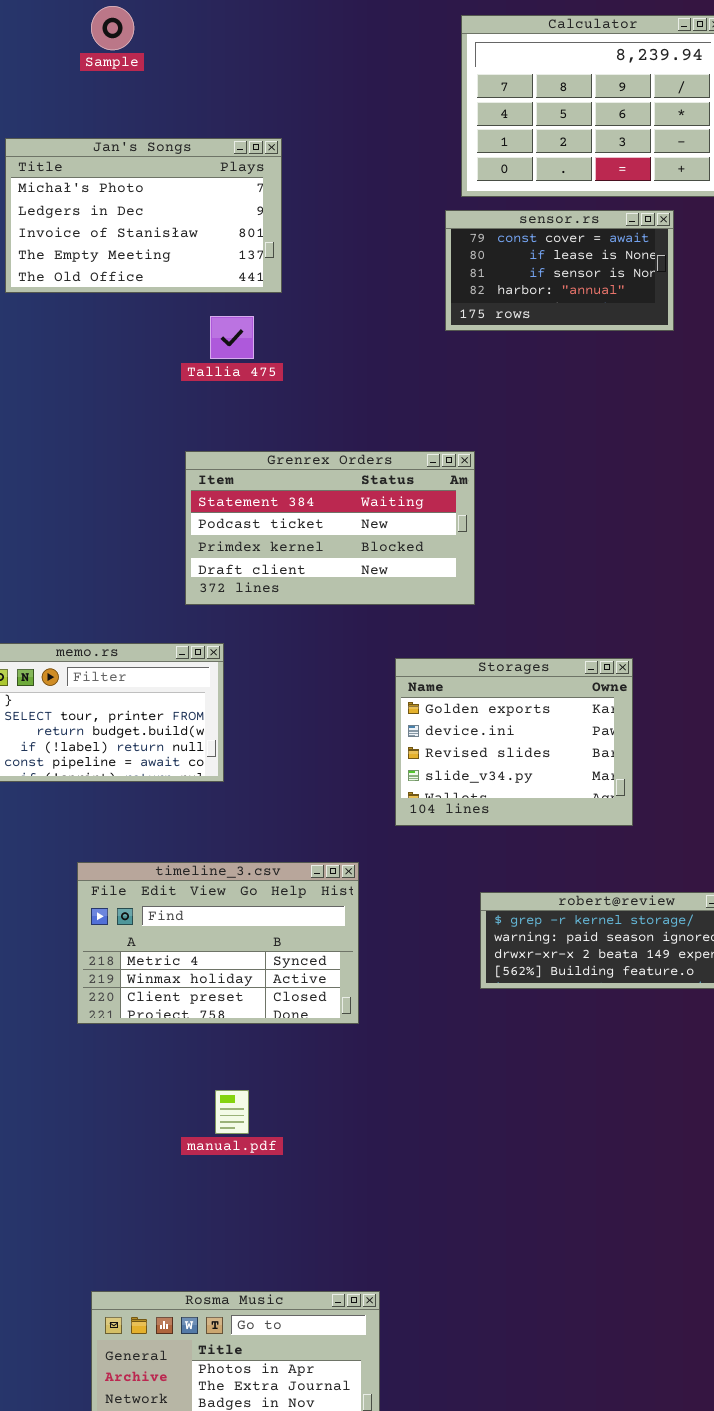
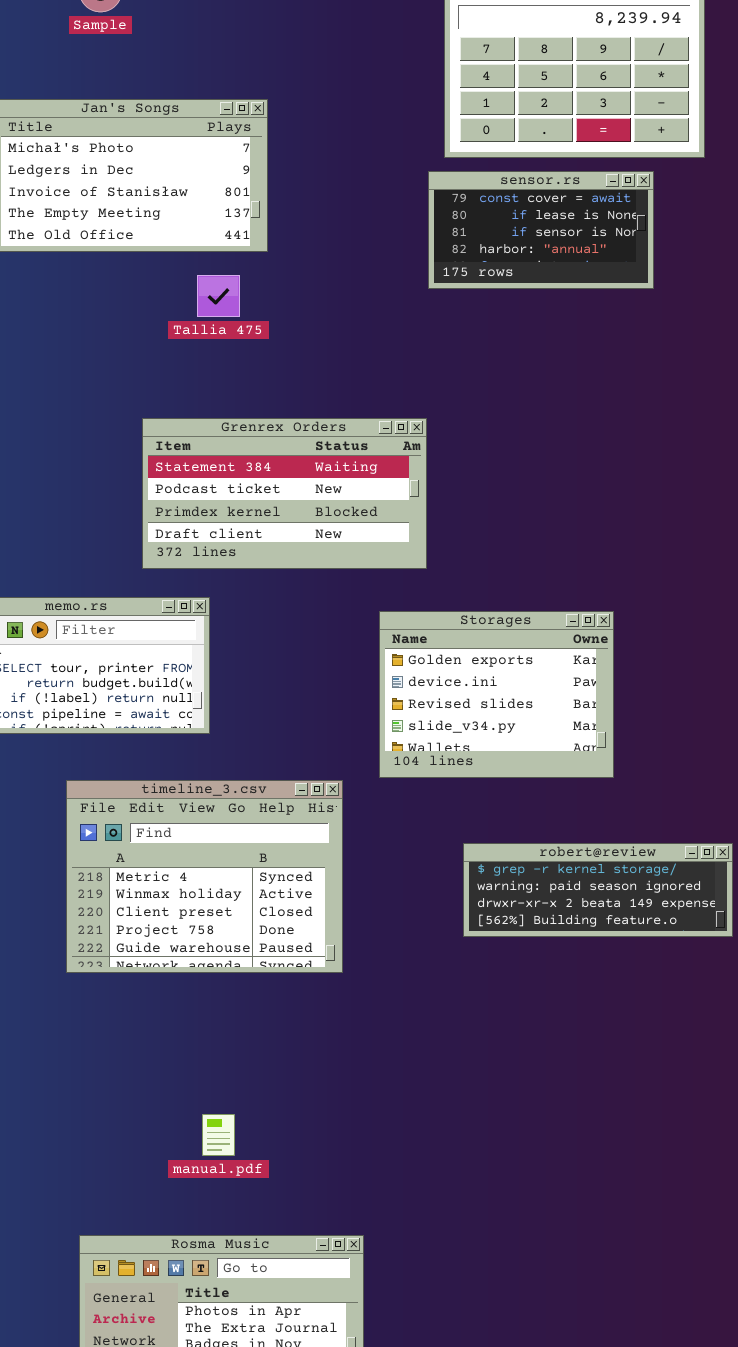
Grenrex Orders: [185,451,475,605] -> [142,418,427,569], moved
timeline_3.csv: [77,862,359,1024] -> [66,780,343,973], resized
manual.pdf: [215,1090,249,1134] -> [202,1114,235,1156], moved

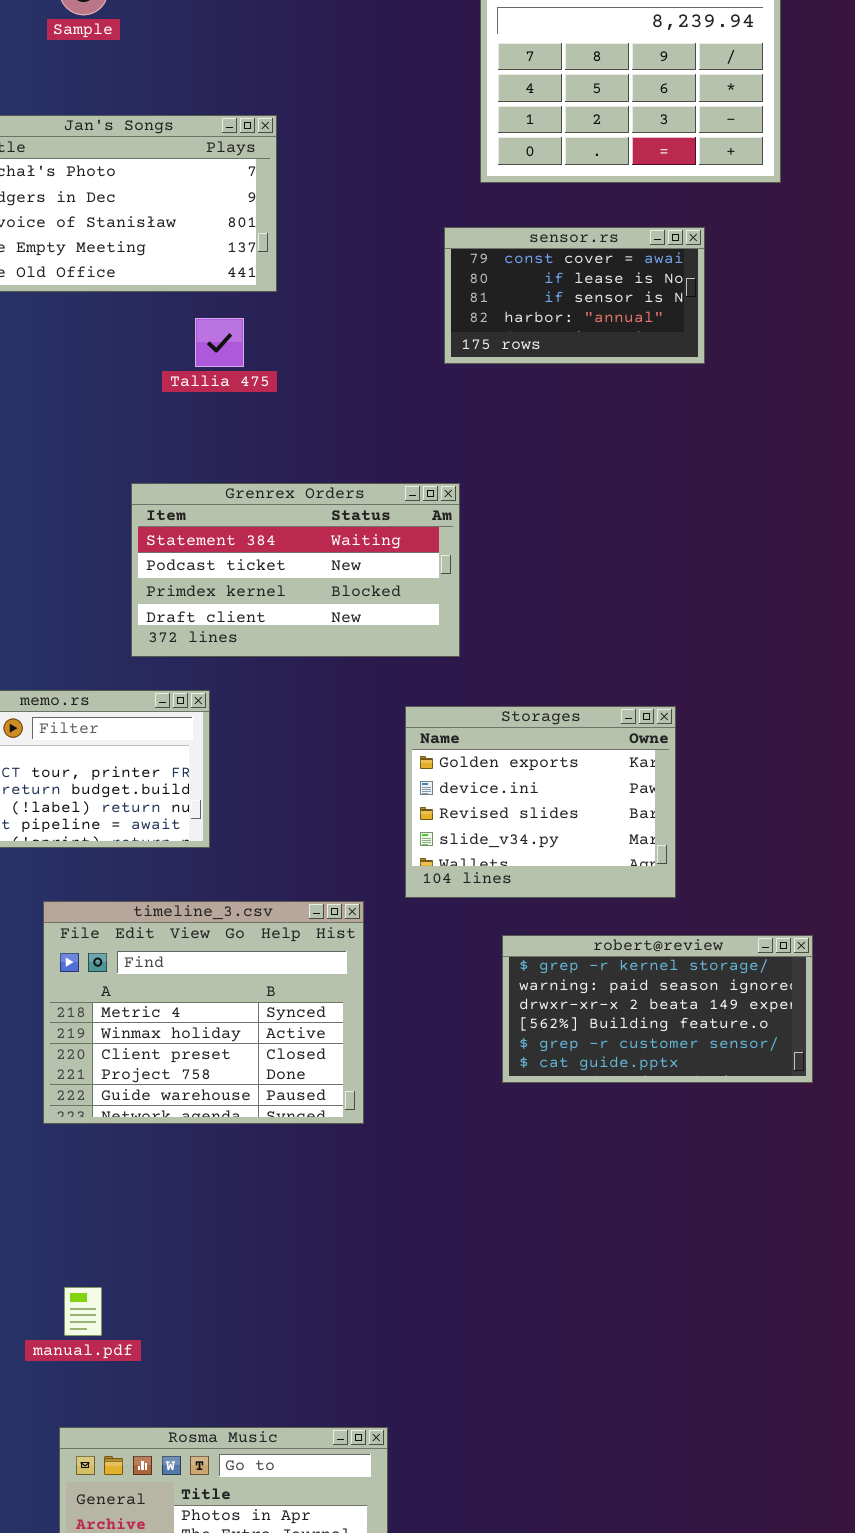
sensor.rs: [428,171,654,289] -> [444,227,705,364], moved
robert@review: [463,843,733,937] -> [502,935,813,1083], resized
manual.pdf: [202,1114,235,1156] -> [64,1287,102,1336], moved

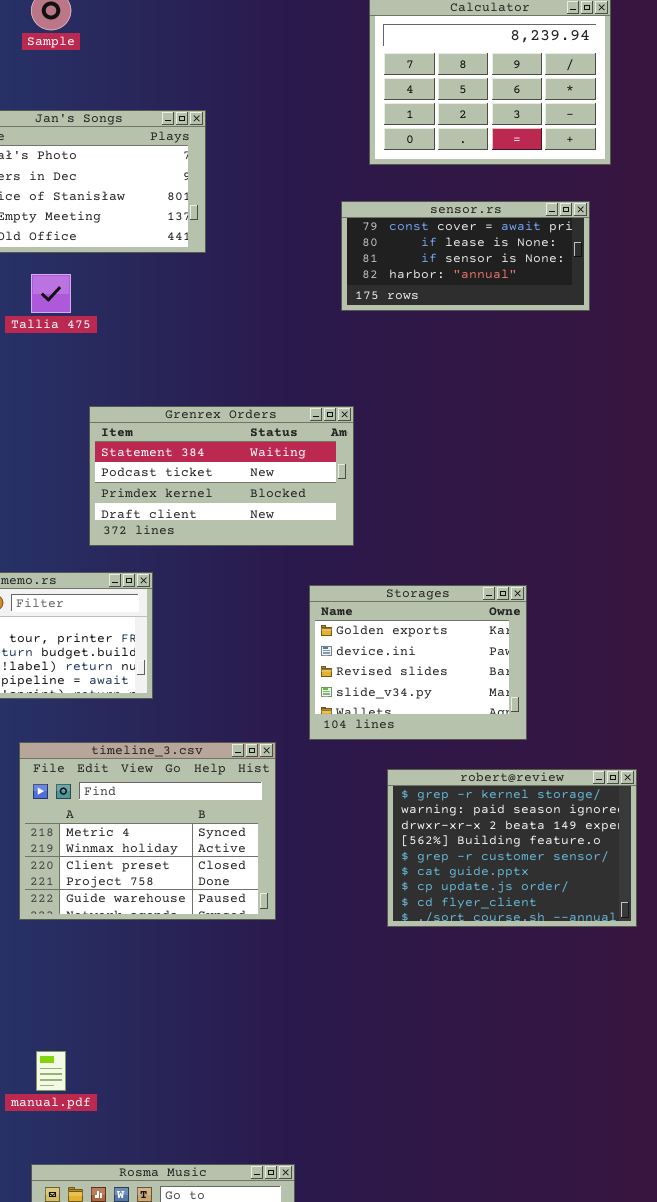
sensor.rs: [444,227,705,364] -> [341,201,590,311], resized
Tallia 475: [195,318,244,367] -> [31,274,71,313], moved
robert@review: [502,935,813,1083] -> [387,769,637,927], resized

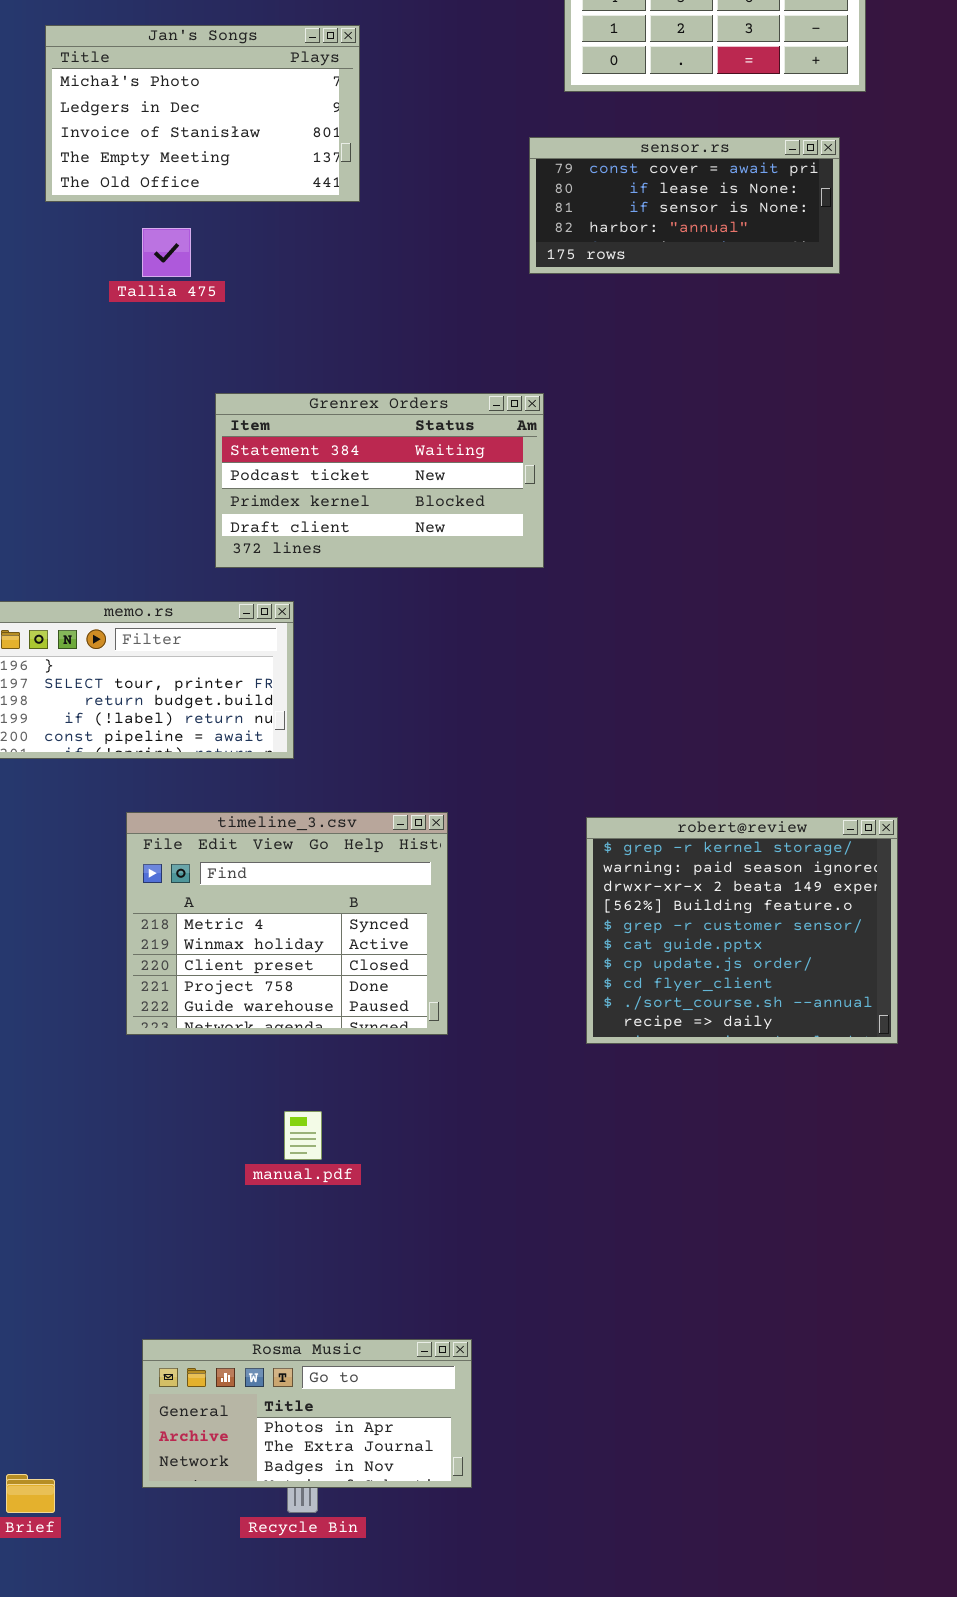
Storages: [309,585,527,740] -> none, closed
robert@review: [387,769,637,927] -> [586,817,898,1044], resized
manual.pdf: [36,1051,66,1091] -> [284,1111,322,1160], moved

